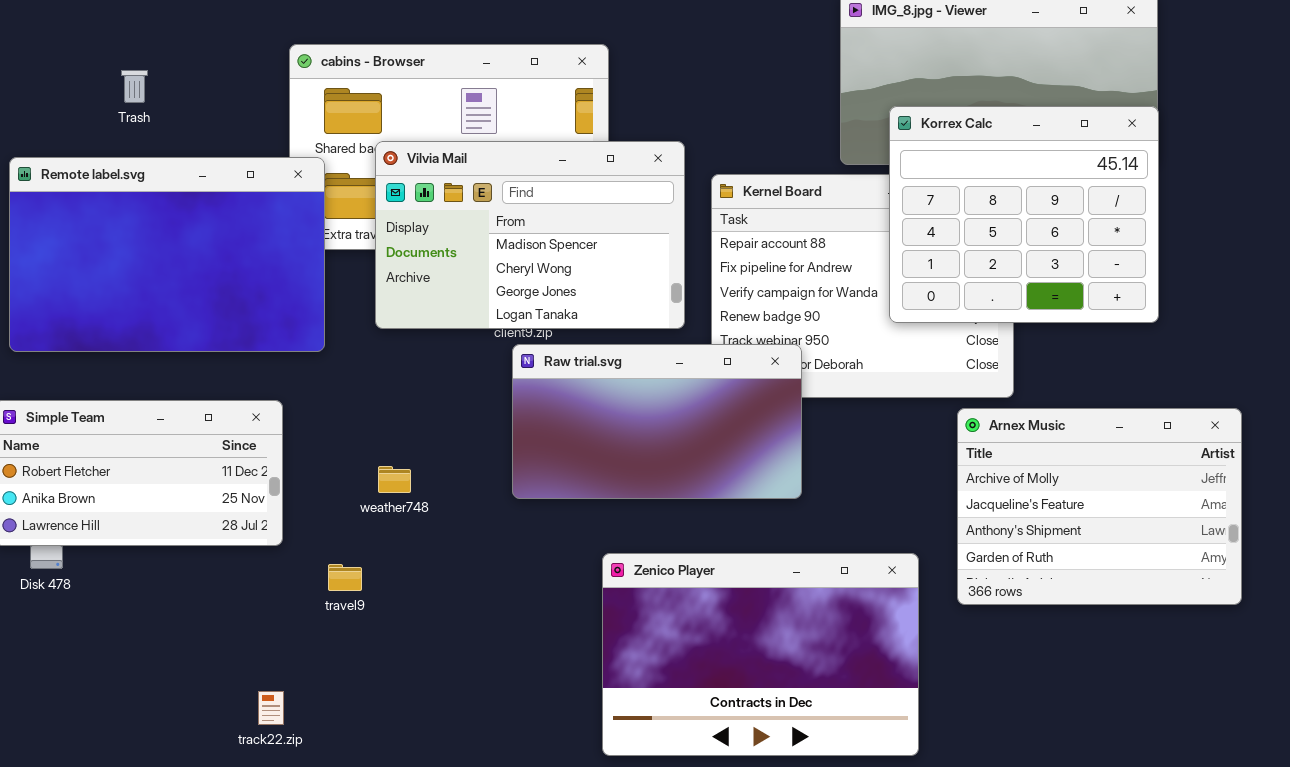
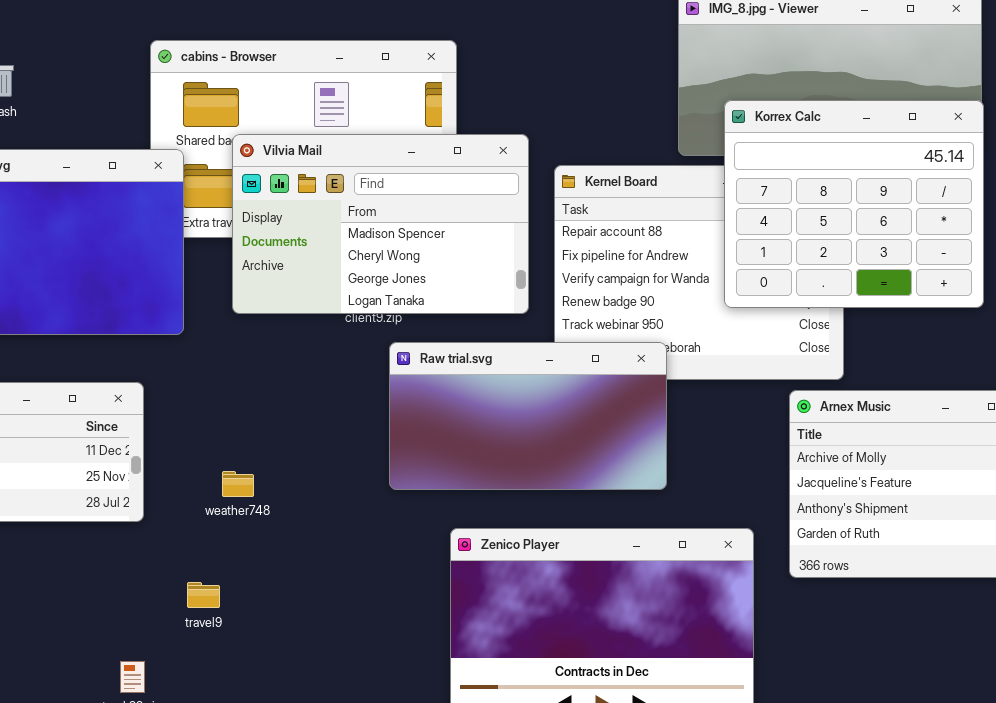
Raw trial.svg: [512,344,802,499] -> [389,342,667,490], moved
weather748: [378,466,411,493] -> [222,471,254,497], moved
travel9: [328,564,362,591] -> [187,582,220,608], moved

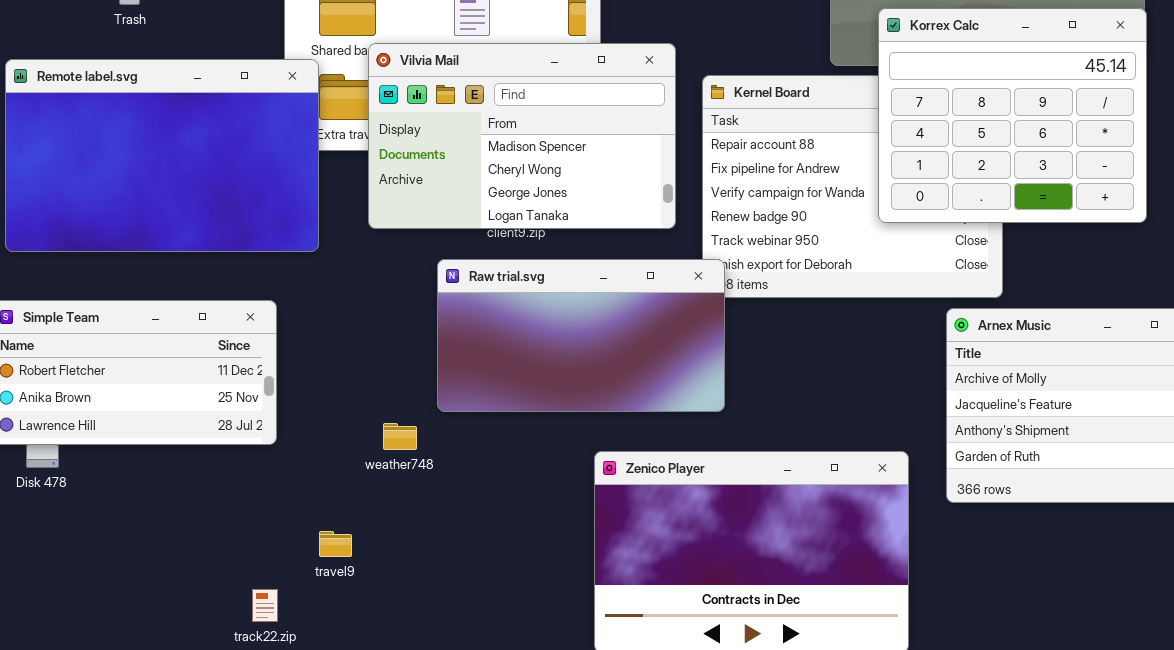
Raw trial.svg: [389,342,667,490] -> [437,259,725,412], moved
weather748: [222,471,254,497] -> [383,423,417,450], moved
travel9: [187,582,220,608] -> [319,531,352,557], moved

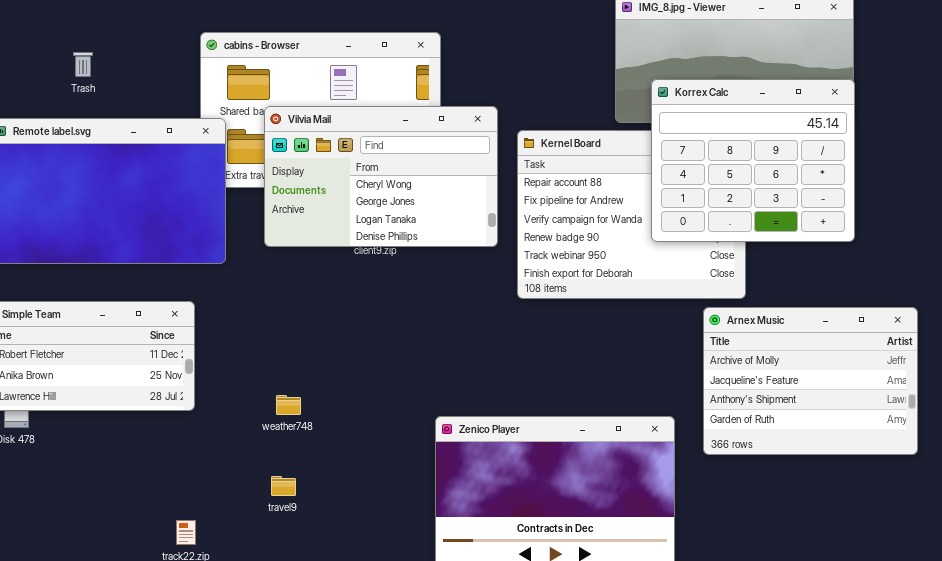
Vilvia Mail: [368,43,676,229] -> [264,106,498,247], scrolled down 1 row
Raw trial.svg: [437,259,725,412] -> none, closed
travel9: [319,531,352,557] -> [271,476,296,496], moved

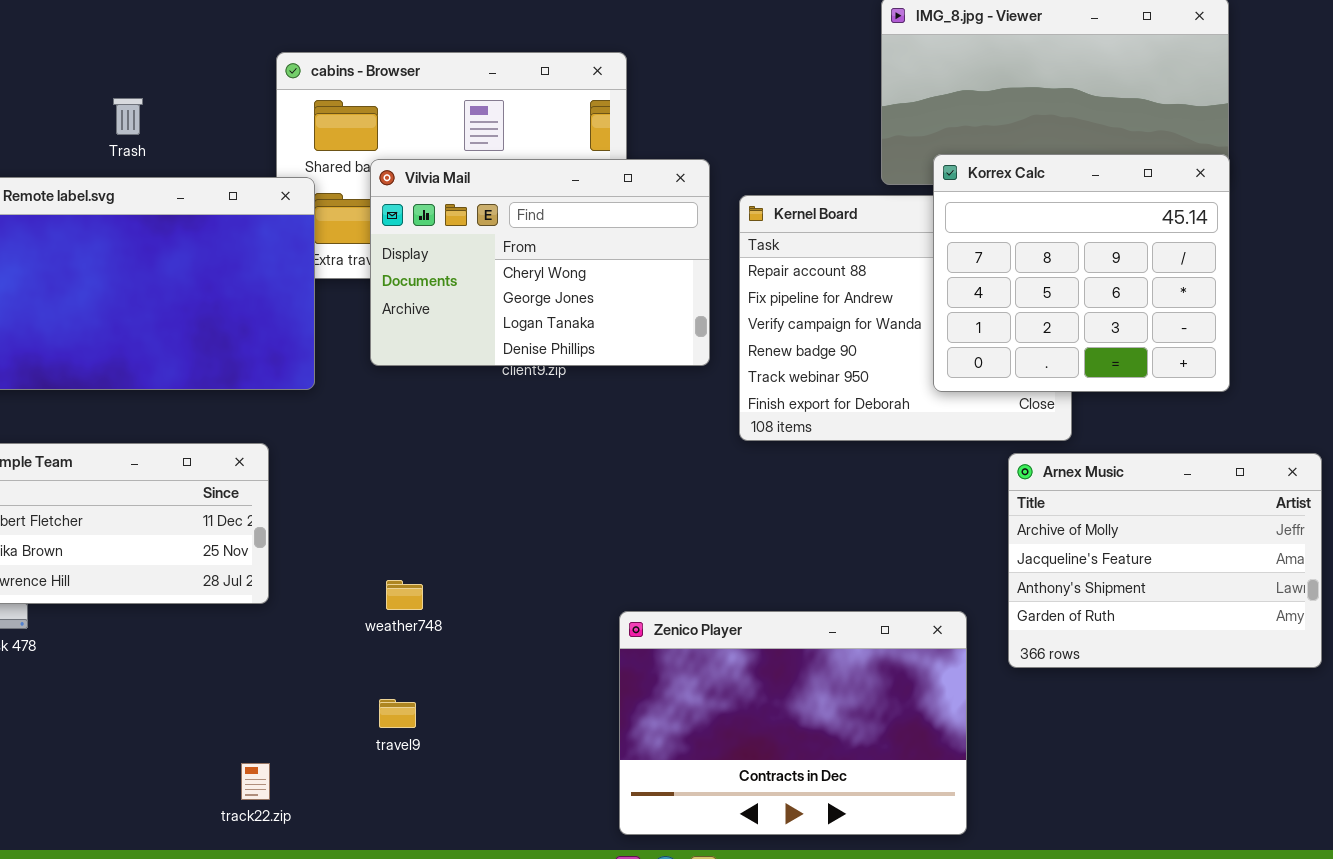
Trash: [73,52,93,77] -> [113,98,143,135], moved
Korrex Calc: [651,79,855,242] -> [933,154,1230,392], moved

